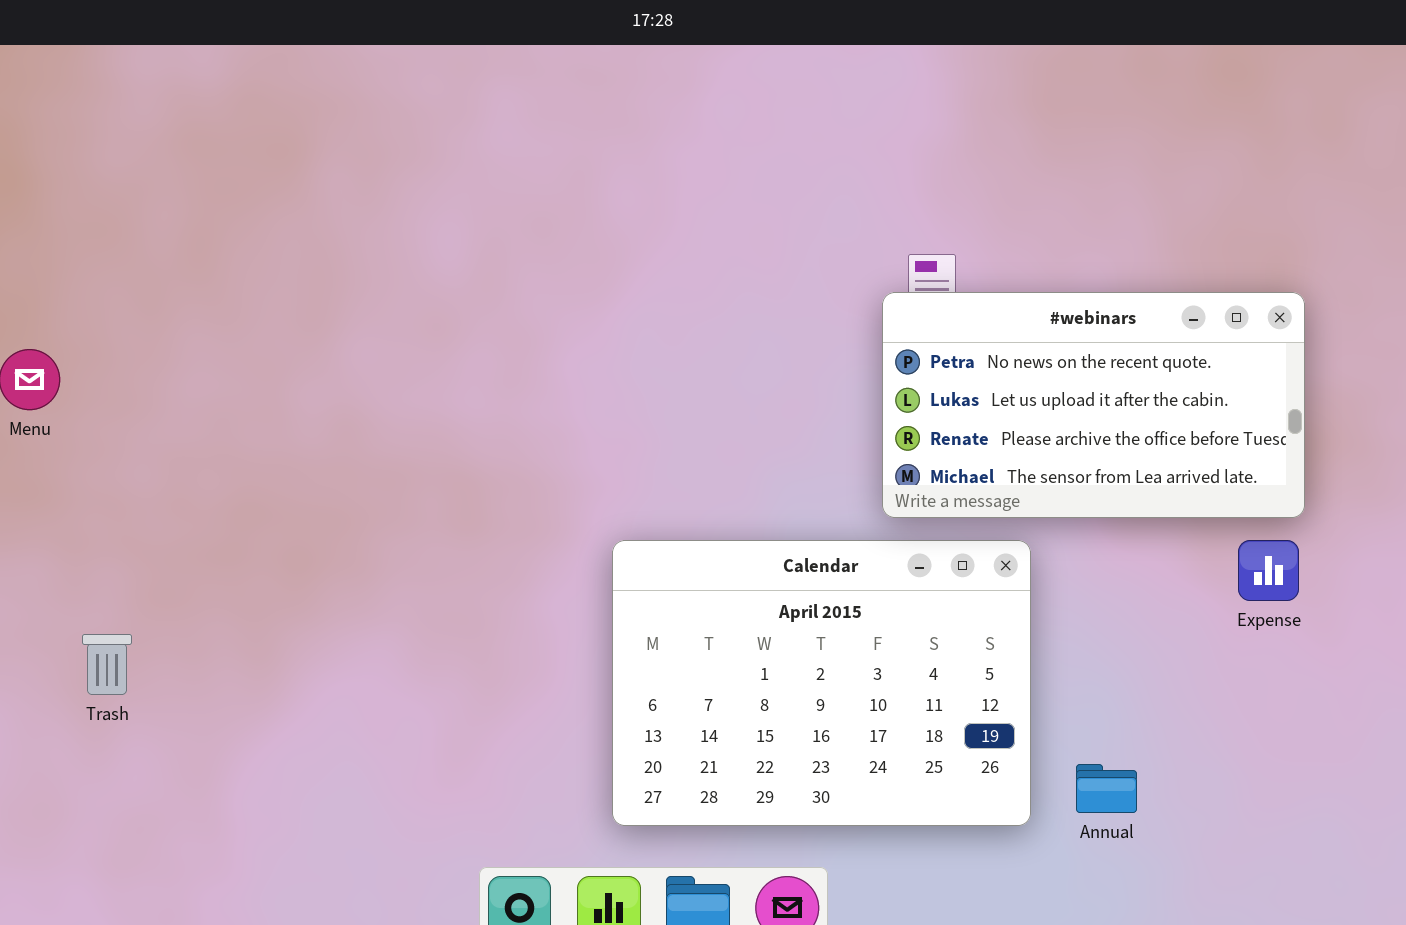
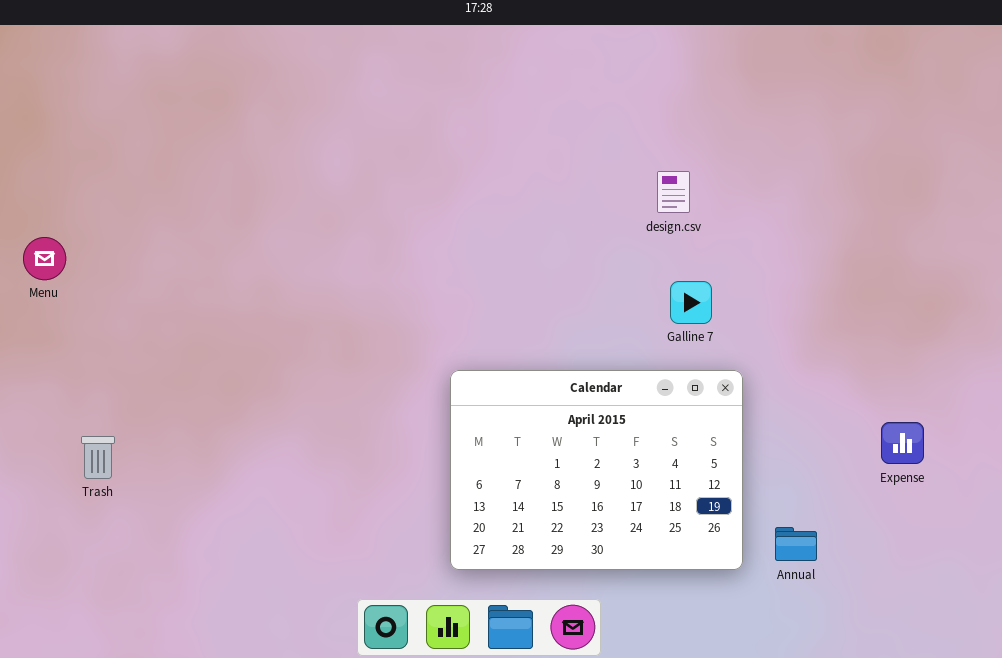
#webinars: [882,292,1305,518] -> none, closed
Expense: [1238,540,1299,601] -> [881,422,924,464], moved

